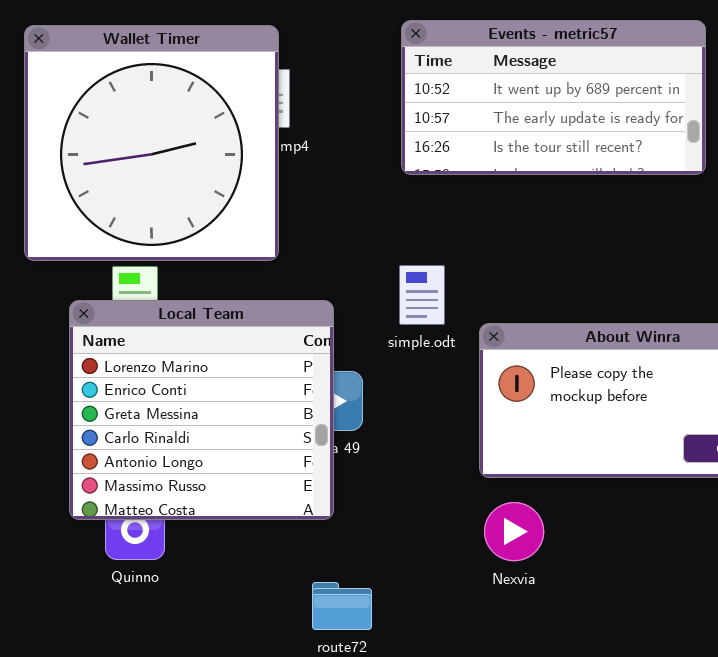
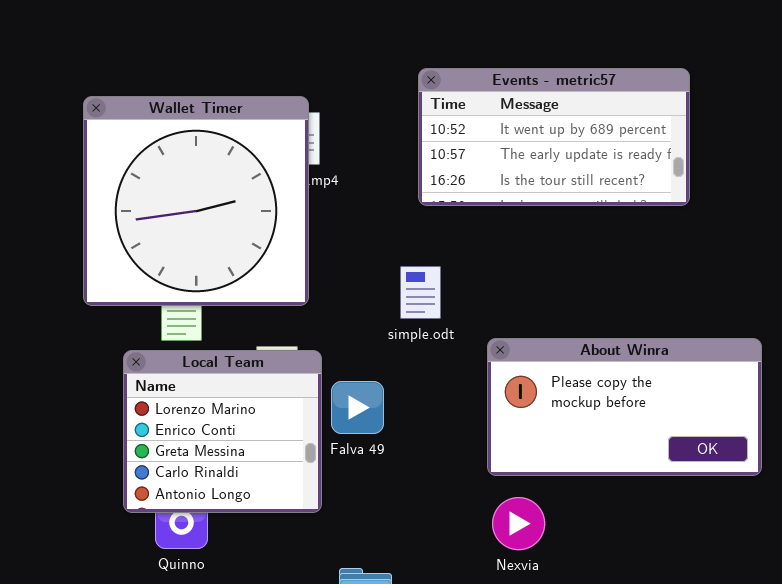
Wallet Timer: [24,25,279,261] -> [83,96,309,306], moved
simple.odt: [399,265,445,325] -> [400,266,441,319], moved
Local Team: [69,300,334,520] -> [123,350,322,513], resized

